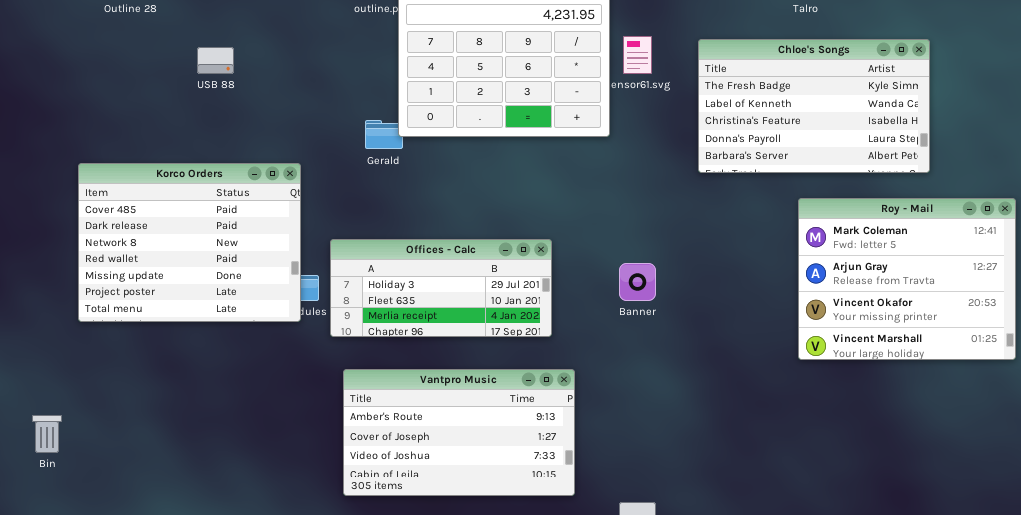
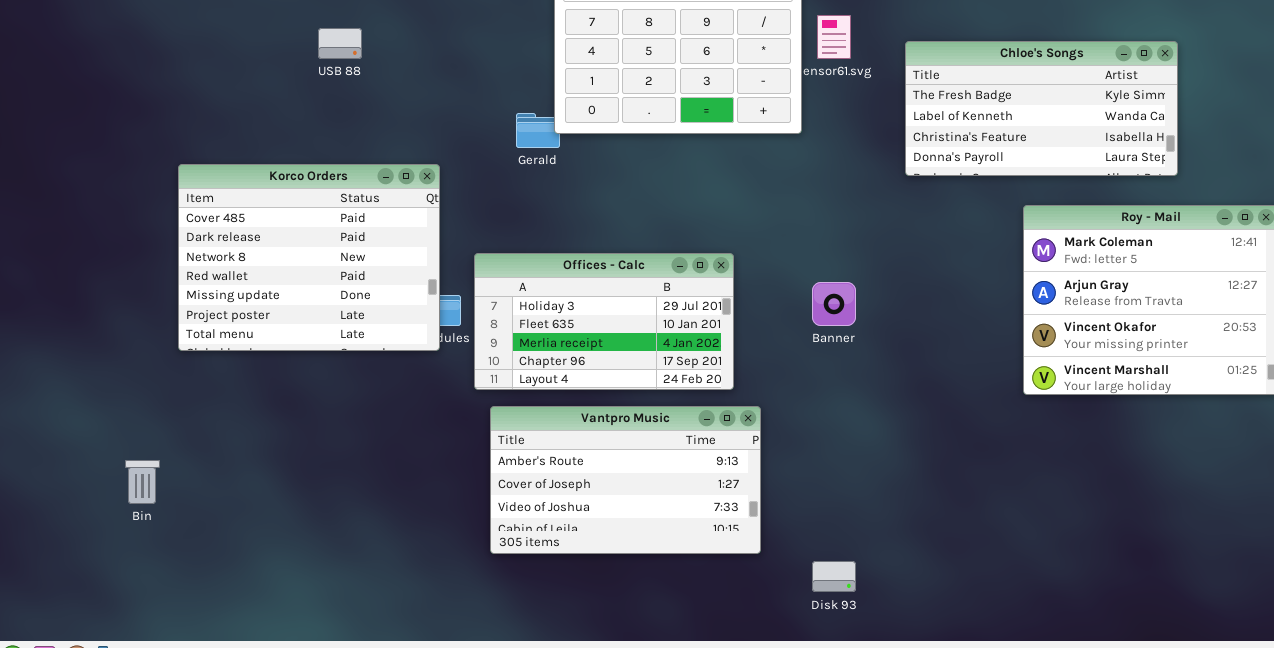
Chloe's Songs: [698,39,930,173] -> [905,41,1178,176], resized
Offices - Calc: [330,239,552,337] -> [474,253,734,390], resized

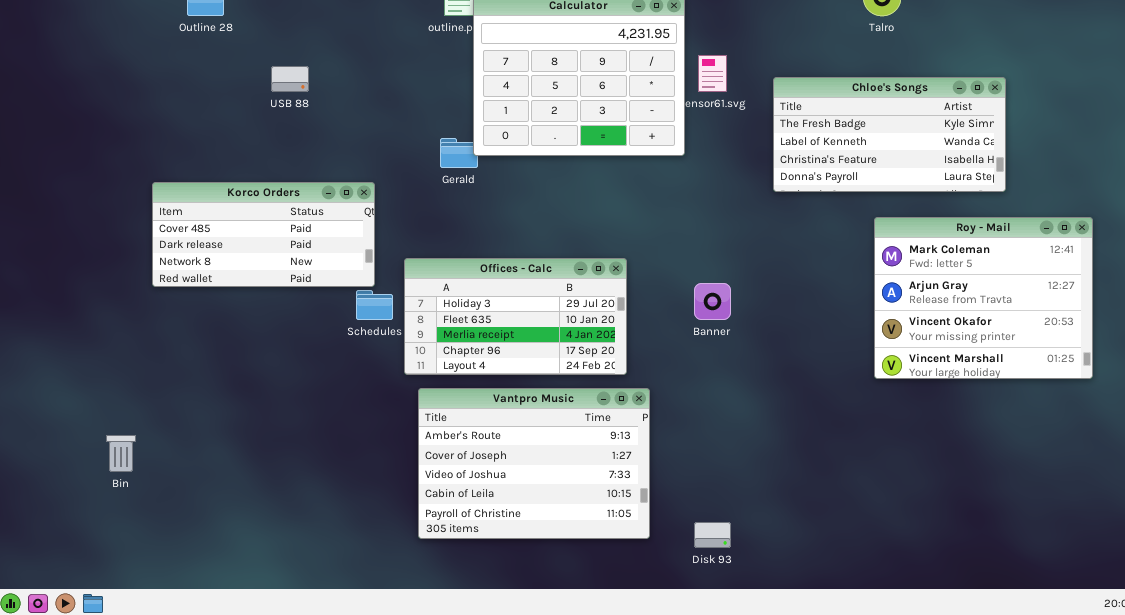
Korco Orders: [178,164,440,351] -> [152,182,375,287], resized
Vantpro Music: [490,406,761,554] -> [418,388,650,539], resized

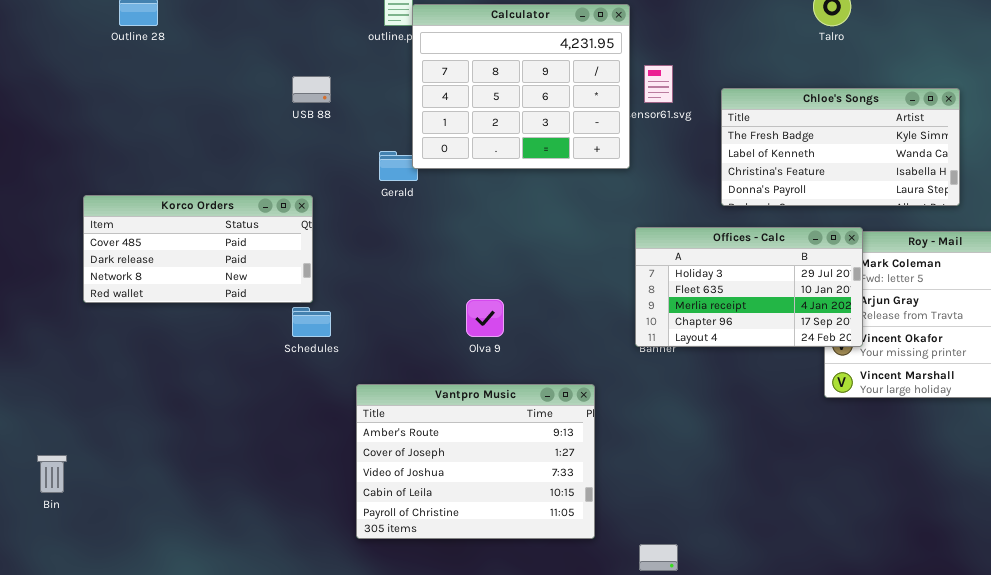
USB 88: [271,66,309,92] -> [292,76,331,103], moved
Offices - Calc: [404,258,627,375] -> [635,227,863,347], moved
Vantpro Music: [418,388,650,539] -> [356,384,595,539], moved

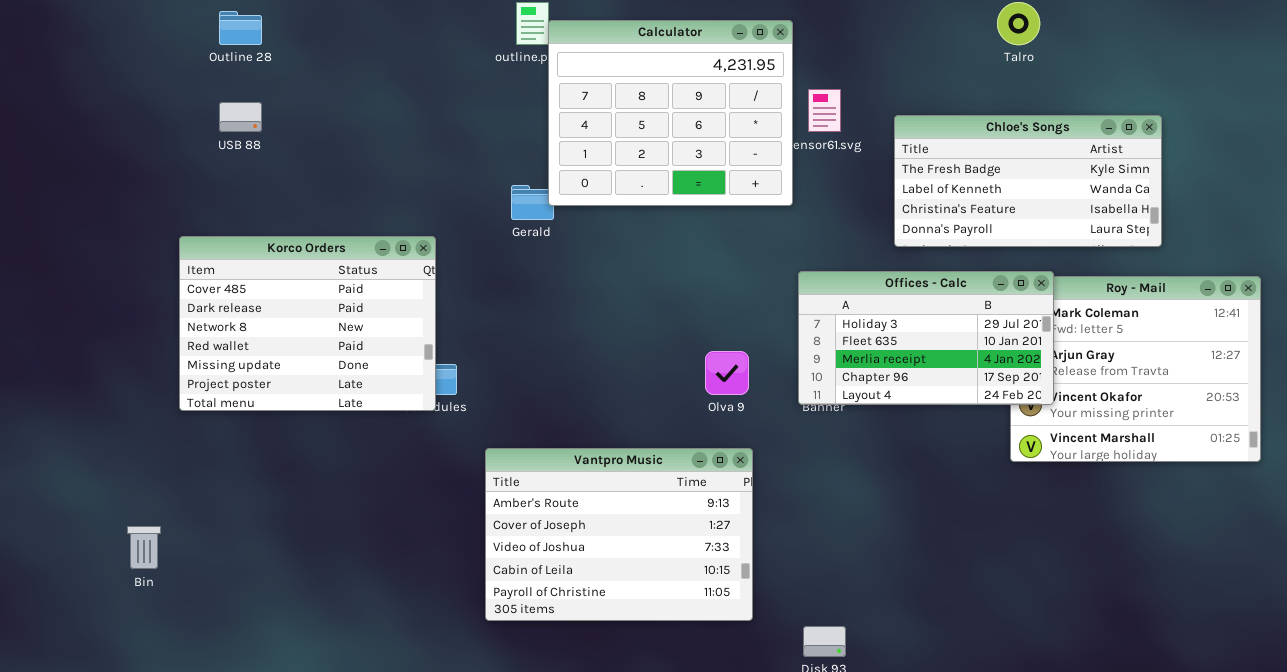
USB 88: [292,76,331,103] -> [219,102,262,132], moved
Korco Orders: [83,195,313,303] -> [179,236,436,411], resized
Olva 9: [466,299,504,337] -> [705,351,749,395], moved

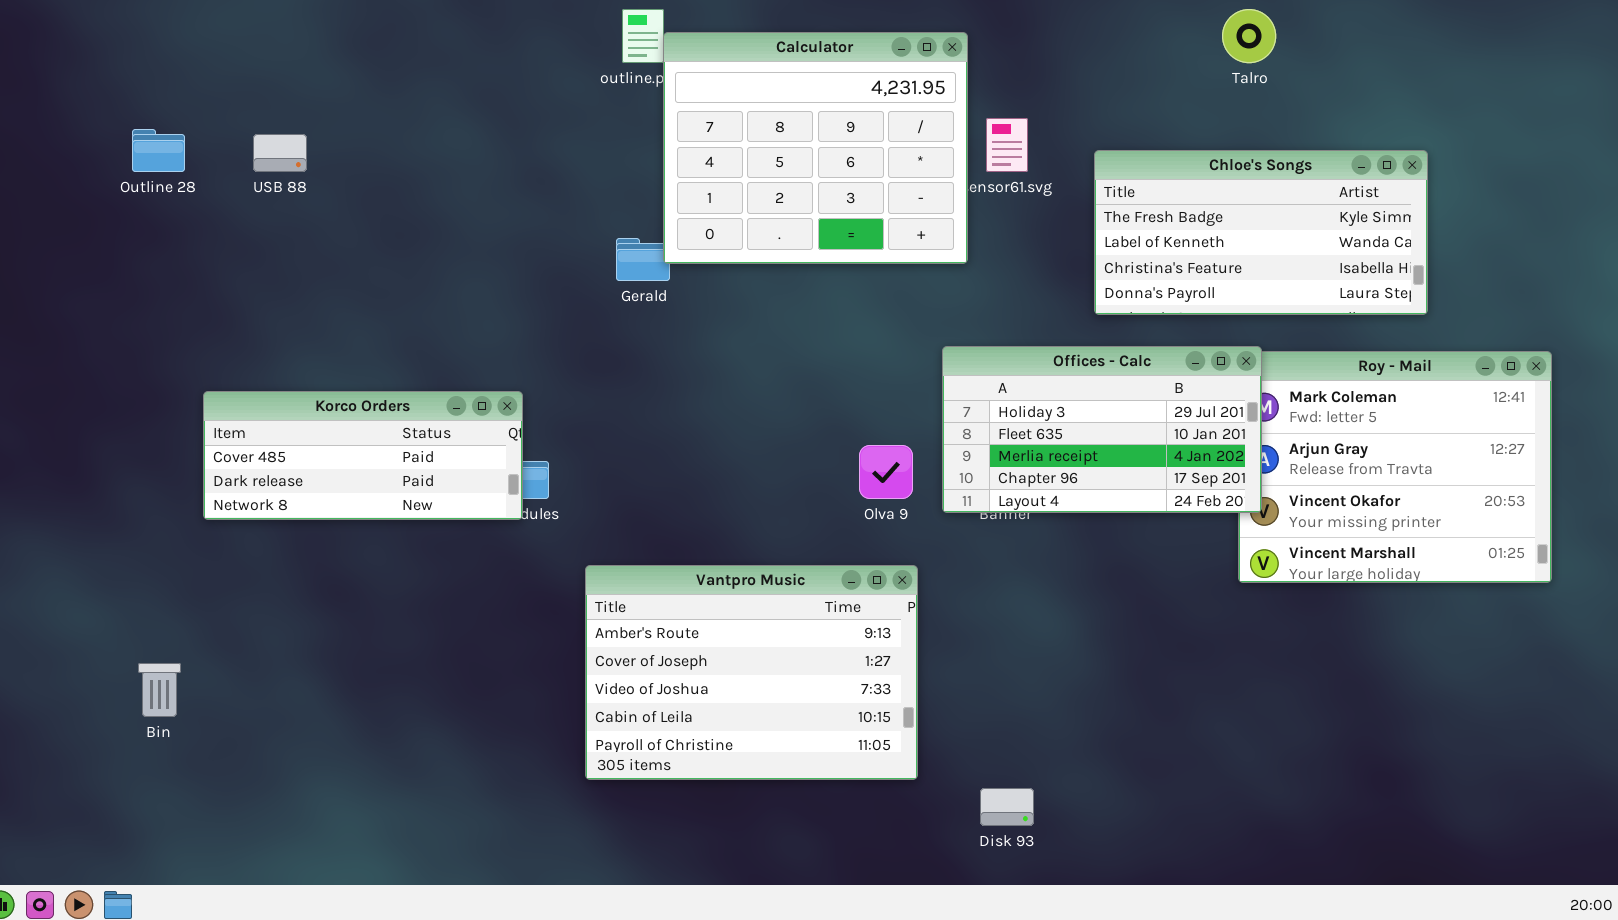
Outline 28: [219,11,262,45] -> [132,129,185,172], moved
Korco Orders: [179,236,436,411] -> [203,391,523,520], resized
Offices - Calc: [798,271,1054,405] -> [942,346,1262,513], moved

